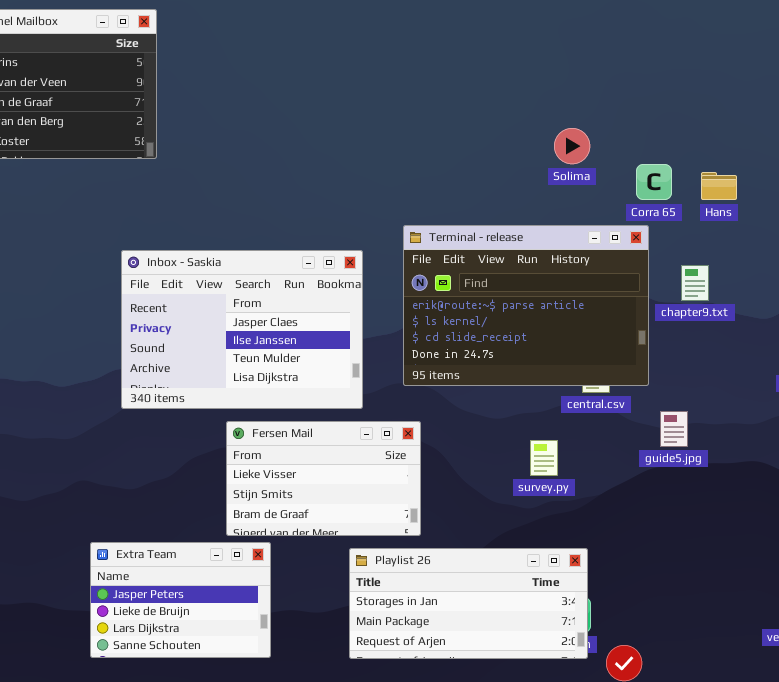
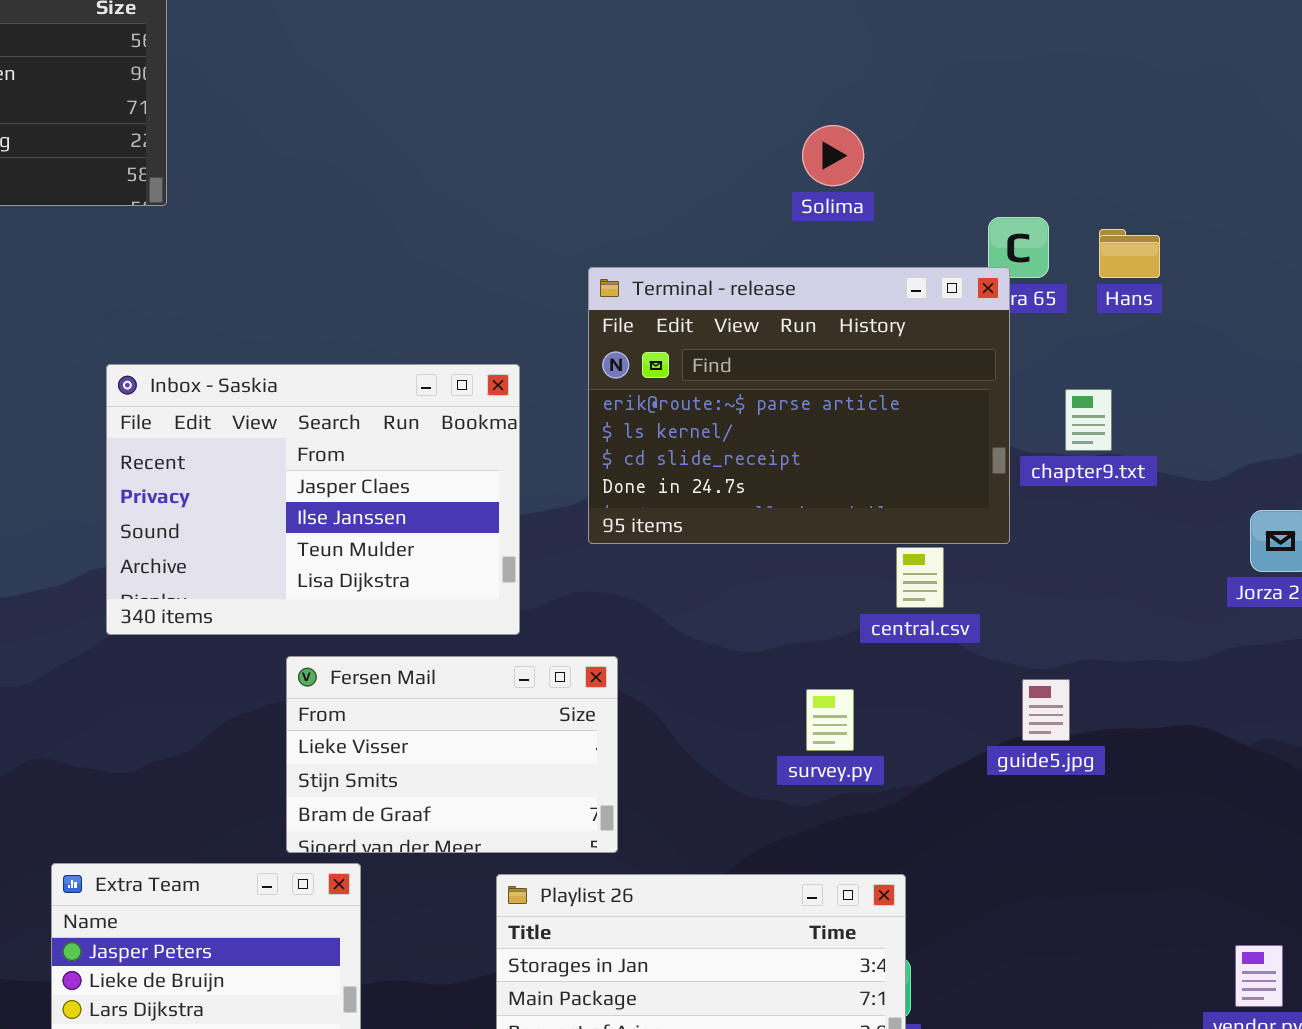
Solima: [554,128,590,164] -> [802,125,864,186], moved
Terminal - release: [403,225,649,386] -> [588,267,1010,544], moved
guide5.jpg: [660,411,688,447] -> [1022,679,1070,741], moved

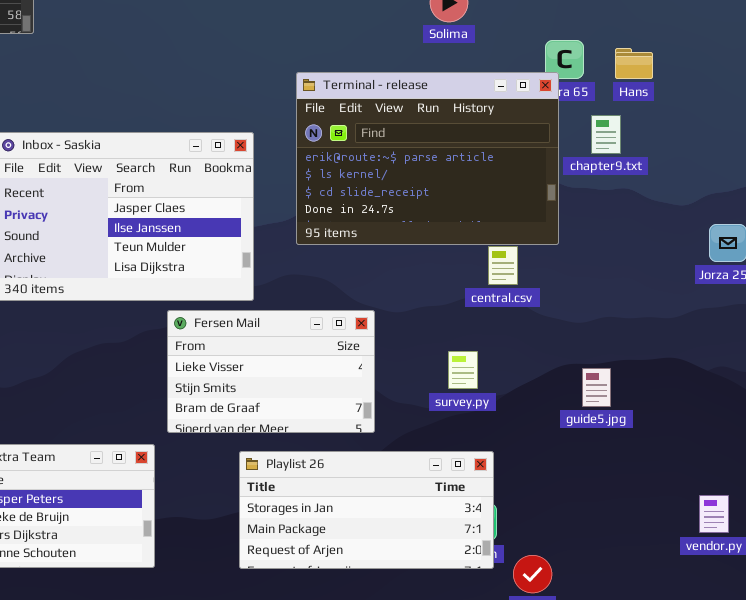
chapter9.txt: [1065,389,1112,451] -> [591,115,621,154], moved
Fersen Mail: [286,656,618,853] -> [167,310,375,433], moved
guide5.jpg: [1022,679,1070,741] -> [582,368,611,407], moved
survey.py: [806,689,854,751] -> [448,351,478,389], moved

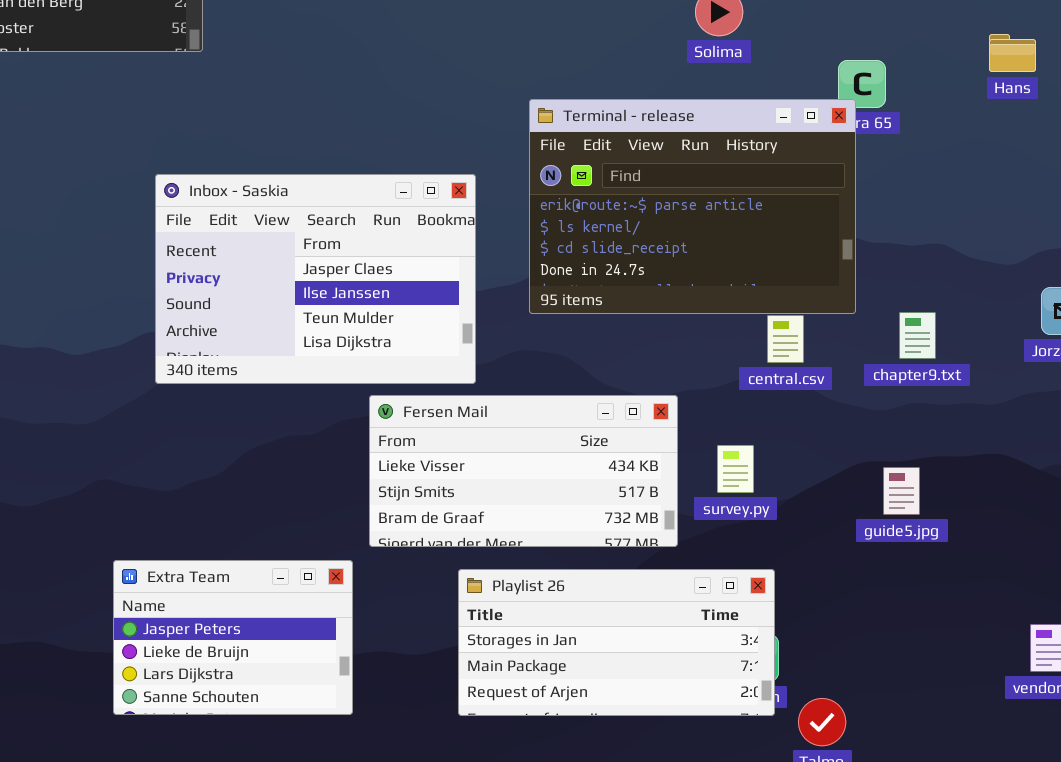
Hans: [615,48,653,79] -> [989,34,1036,72], moved
chapter9.txt: [591,115,621,154] -> [899,312,936,359], moved
Fersen Mail: [167,310,375,433] -> [369,395,678,547], resized

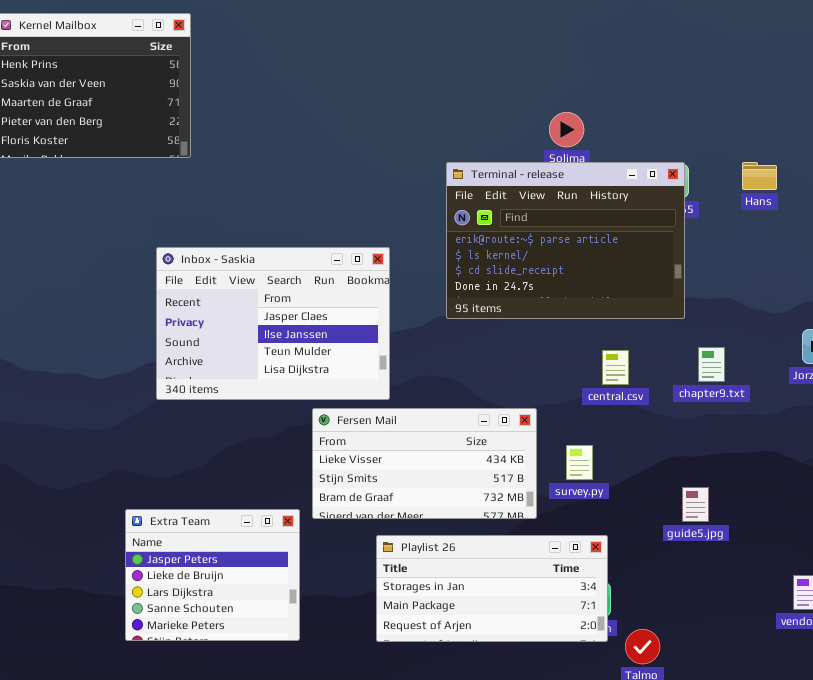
Hans: [989,34,1036,72] -> [742,162,777,190], moved
Terminal - release: [529,99,856,314] -> [446,162,685,319], moved
guide5.jpg: [883,467,920,515] -> [682,487,709,522], moved
Extra Team: [113,560,353,715] -> [125,509,300,641], resized

